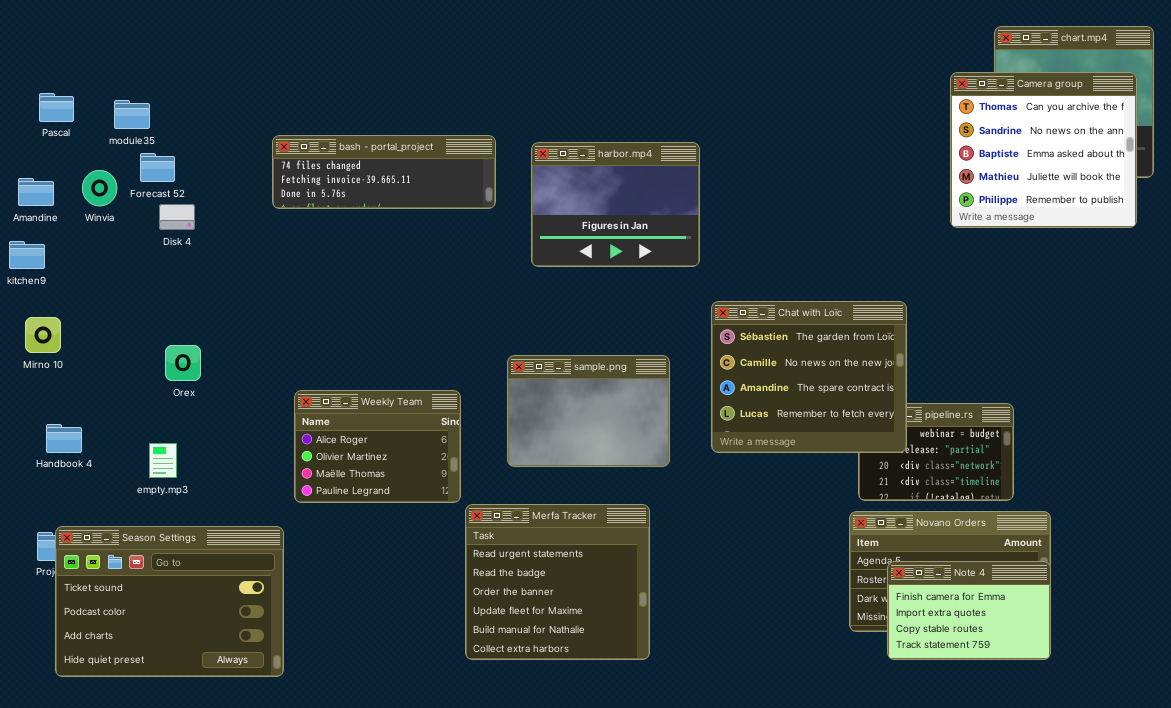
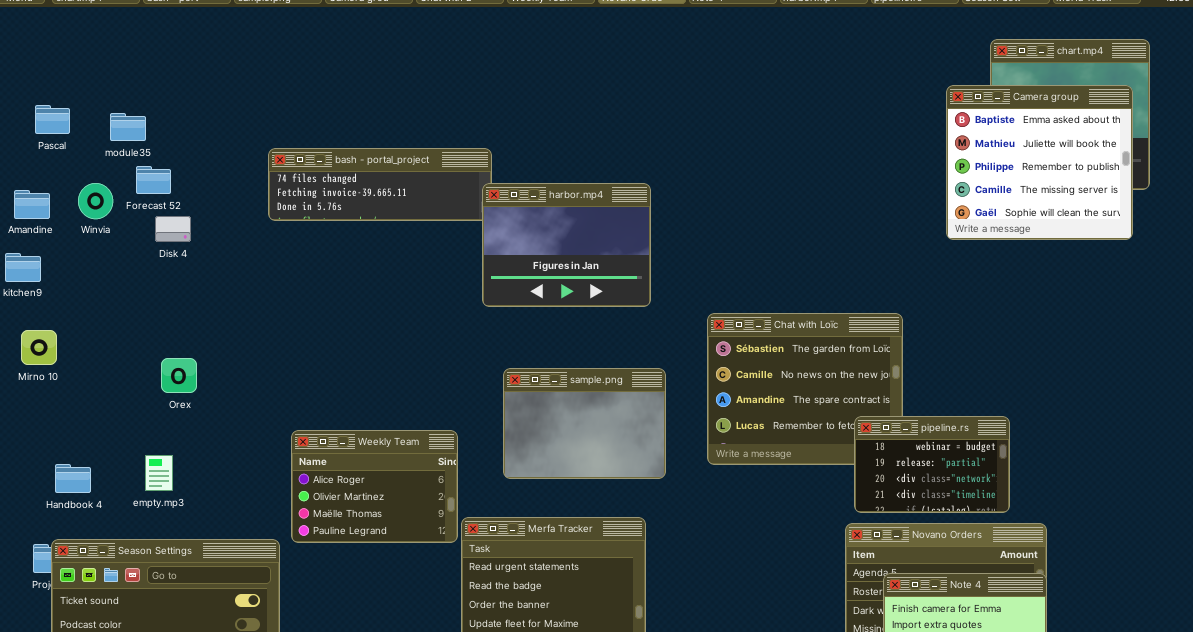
Camera group: [950,72,1137,228] -> [946,85,1133,240], scrolled down 2 rows
harbor.mp4: [531,142,700,267] -> [482,183,651,307], moved
Weekly Team: [294,390,461,503] -> [291,430,458,543], moved
pipeline.rs: [858,403,1014,501] -> [854,416,1010,513], raised
Handbook 4: [46,424,82,453] -> [55,464,91,493], moved

